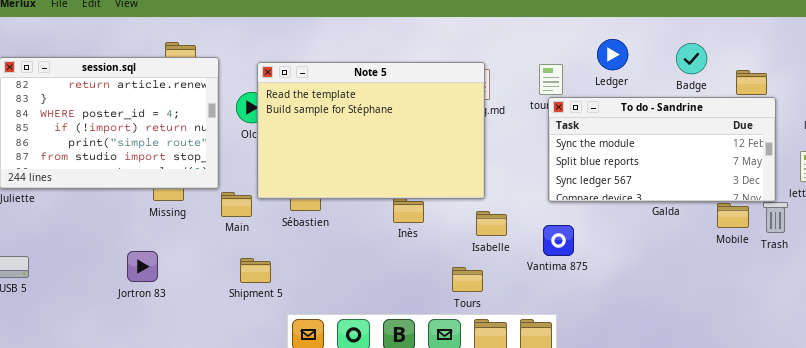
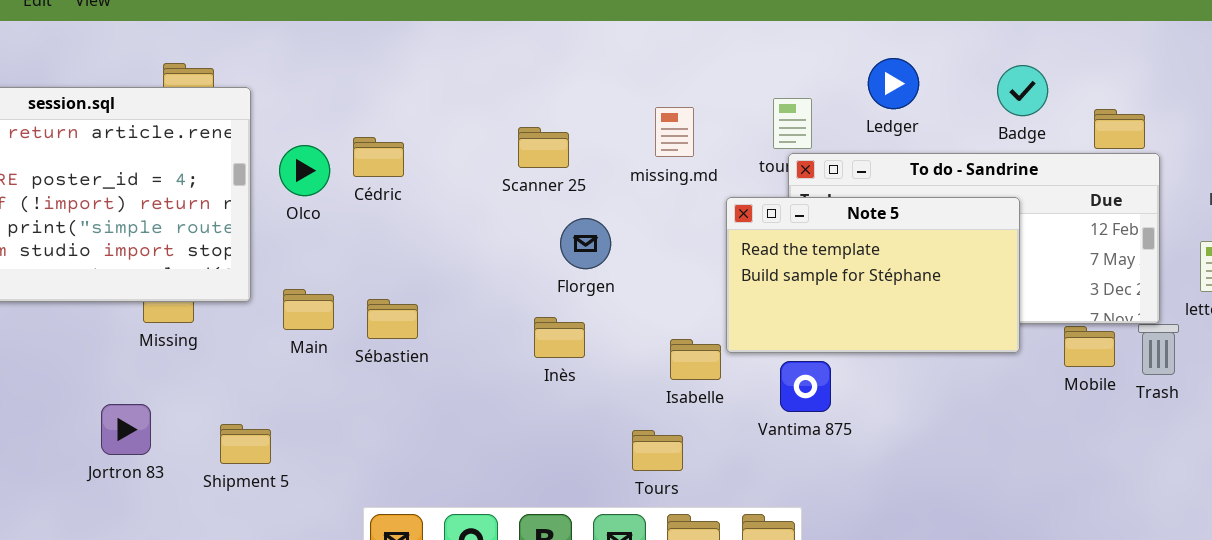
Note 5: [257,62,485,199] -> [726,197,1020,353], moved, resized
Main: [221,192,252,217] -> [283,289,334,330], moved
Shipment 5: [240,258,271,283] -> [220,424,271,464], moved

